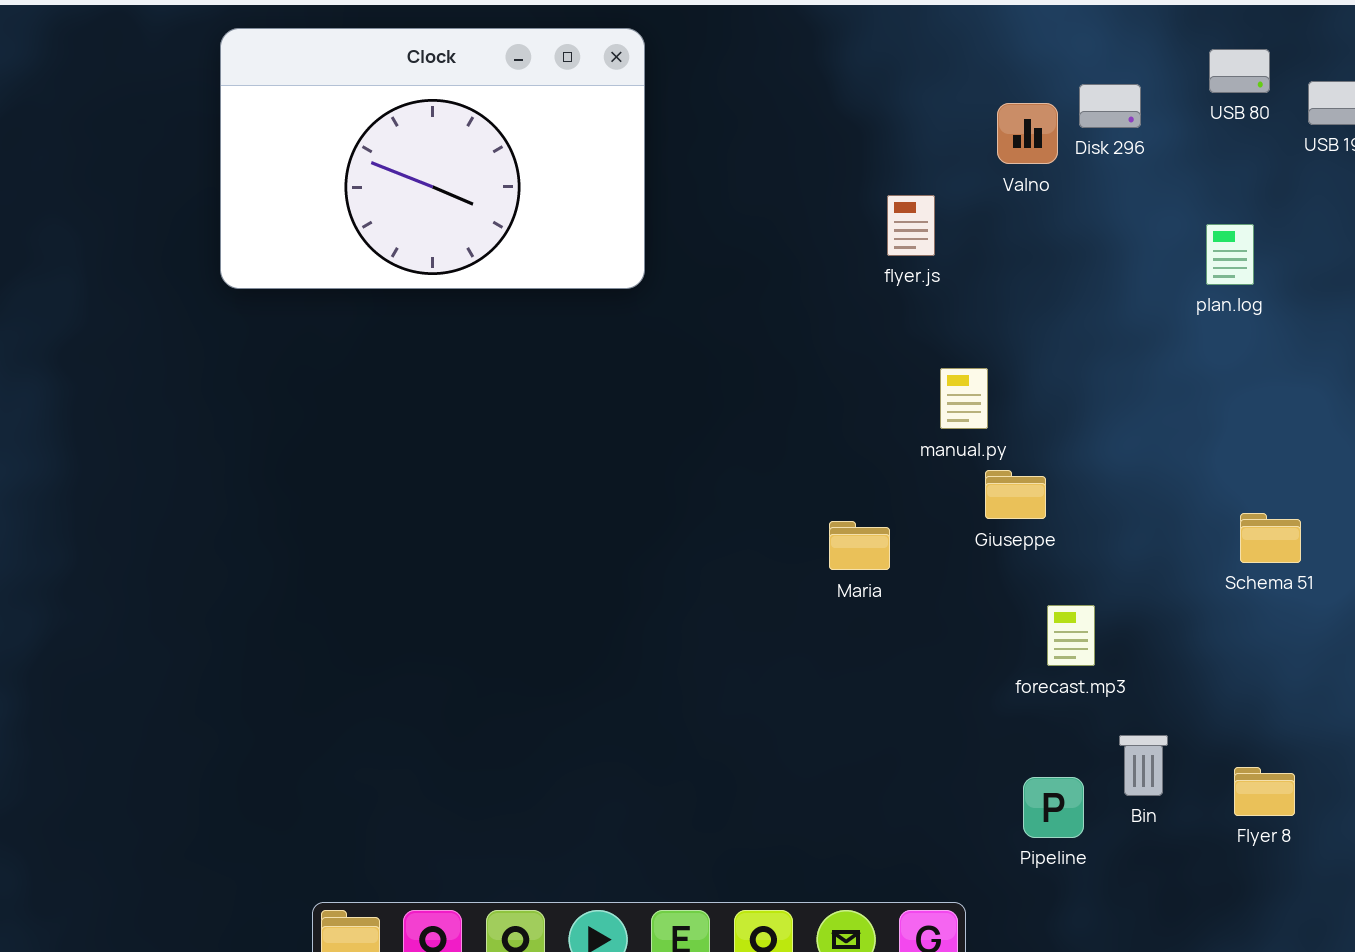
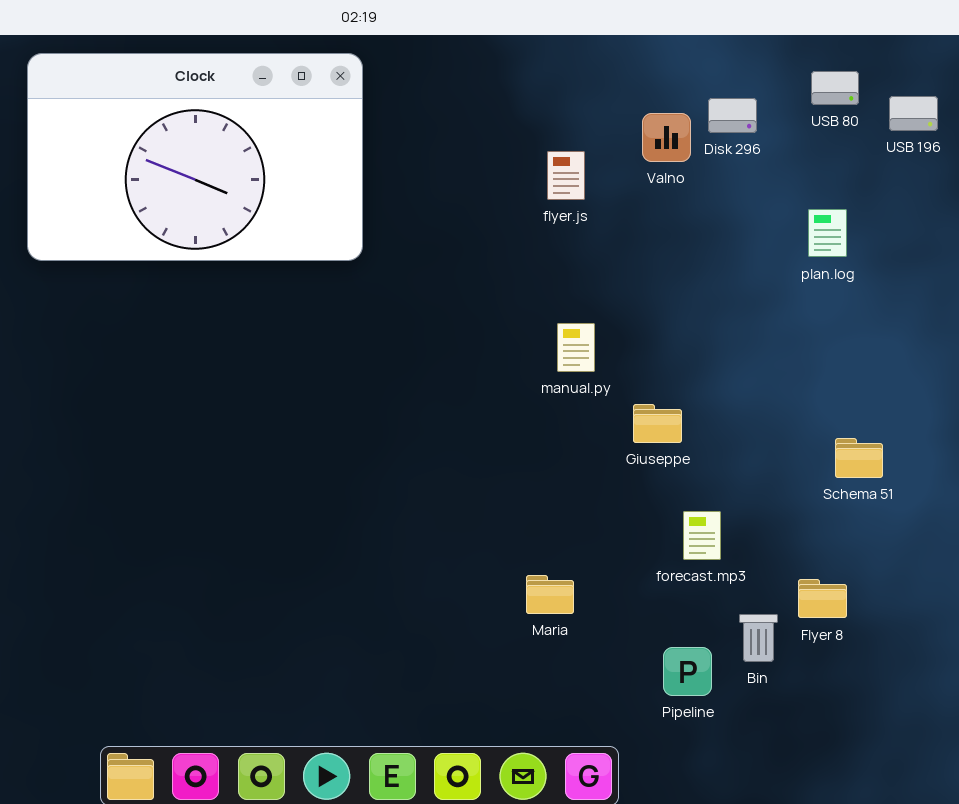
flyer.js: [887,195,935,256] -> [547,151,585,200], moved
manual.py: [940,368,988,429] -> [557,323,595,372], moved
Maria: [829,521,890,570] -> [526,575,574,614], moved
Flyer 8: [1234,767,1295,816] -> [798,579,847,618], moved

